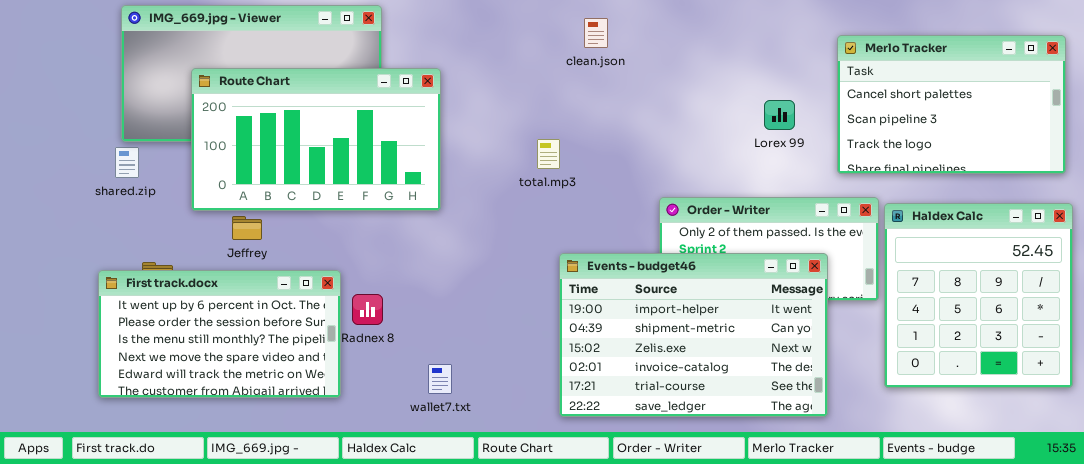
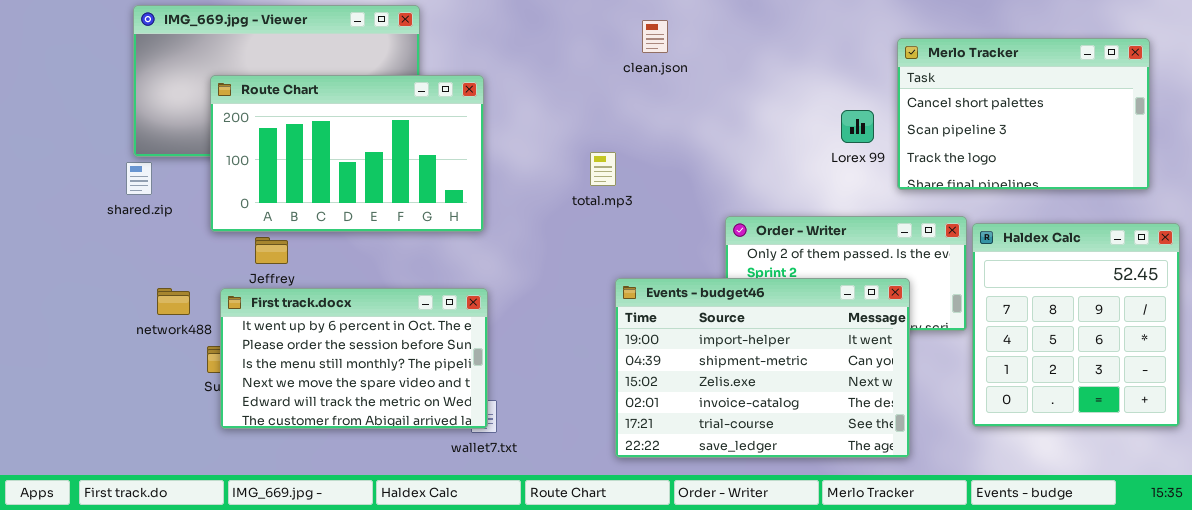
Merlo Tracker: [837,35,1066,174] -> [897,38,1150,190], moved
First track.docx: [98,270,341,398] -> [220,288,488,429], moved

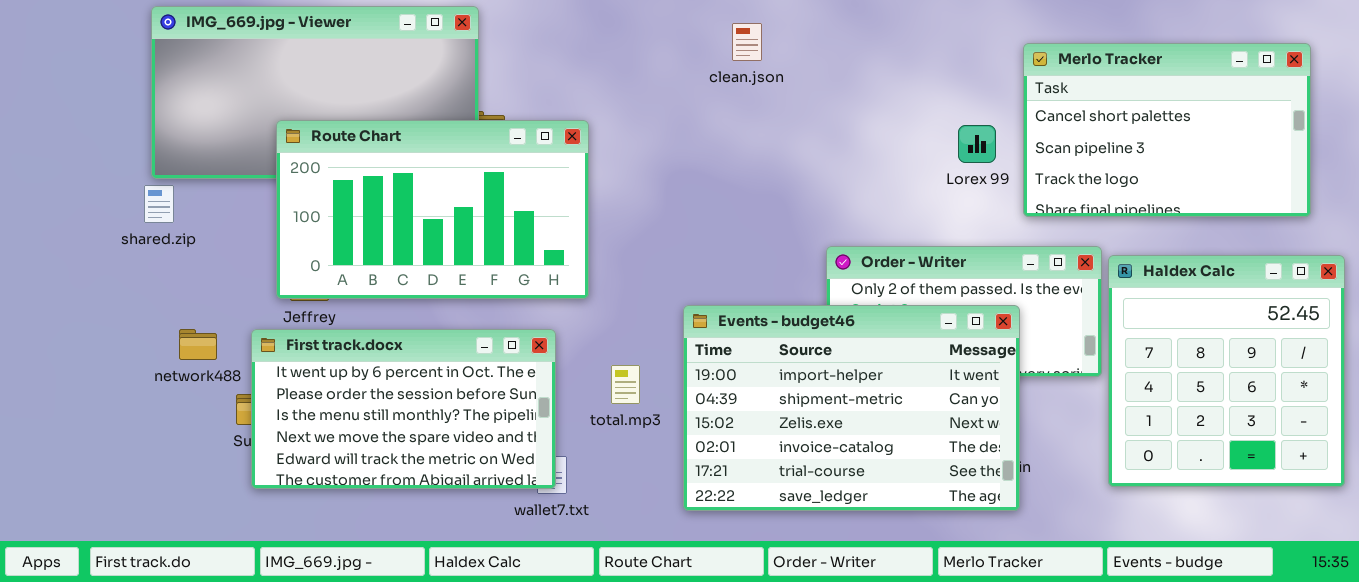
Route Chart: [210,75,484,232] -> [276,120,589,299], moved
total.mp3: [590,152,616,186] -> [611,365,640,404], moved
Events - budget46: [615,278,910,458] -> [683,305,1020,511], moved

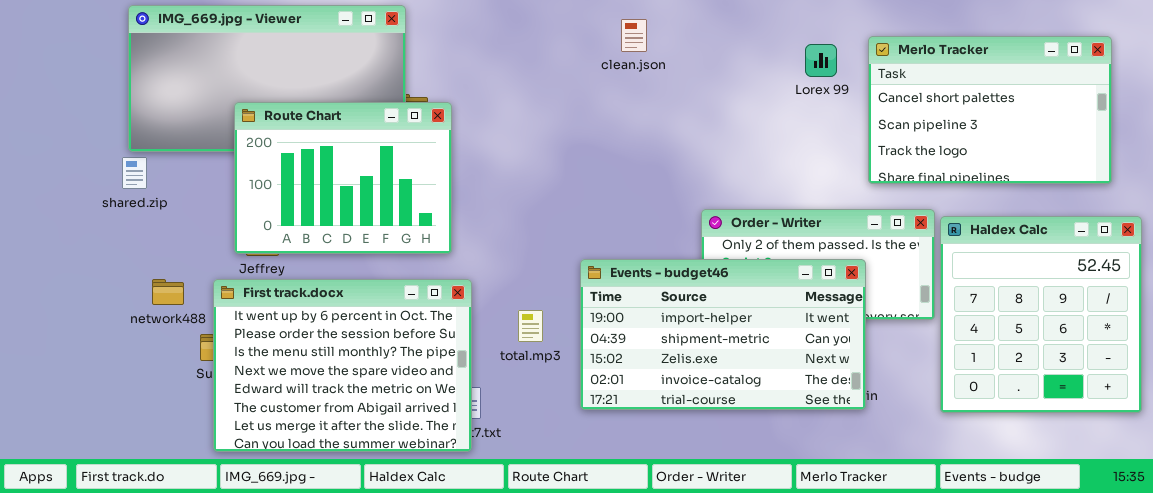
Route Chart: [276,120,589,299] -> [234,102,452,254], resized
Lorex 99: [958,125,996,163] -> [805,44,837,77], moved
Events - budget46: [683,305,1020,511] -> [580,259,866,410], resized
First track.docx: [251,329,556,489] -> [213,279,472,452], resized

